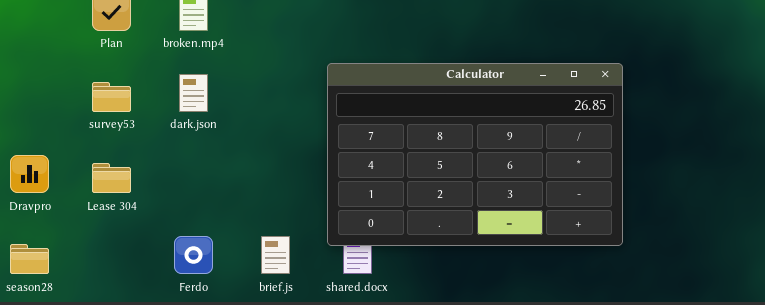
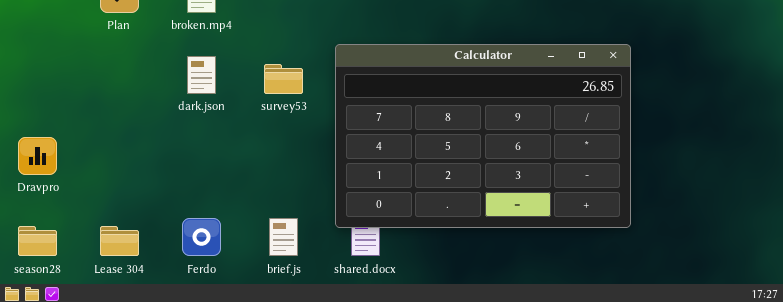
survey53: [92,82,131,112] -> [264,64,303,94], moved
Lease 304: [92,163,131,193] -> [100,226,139,256], moved

